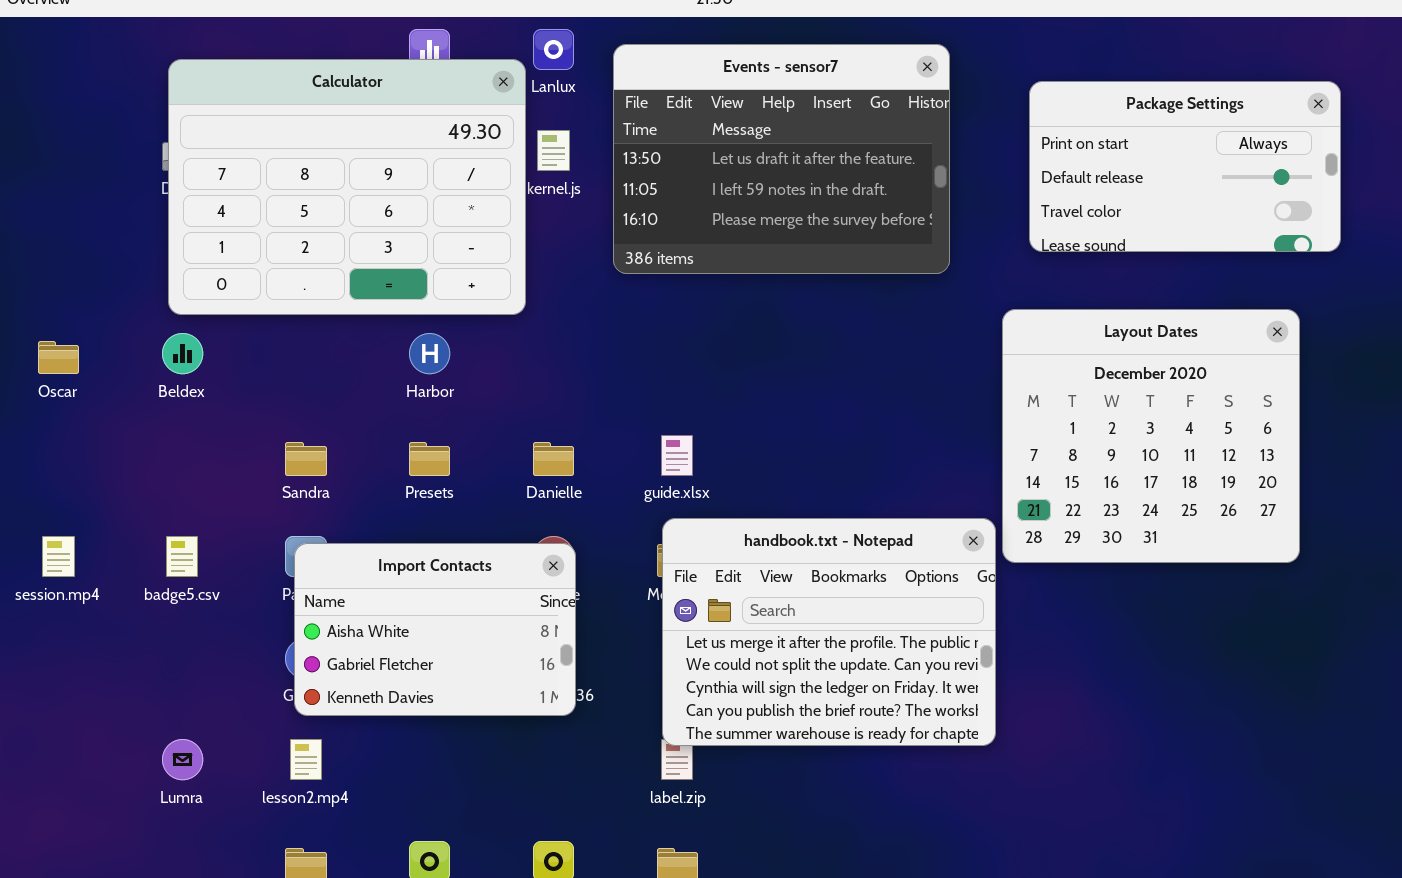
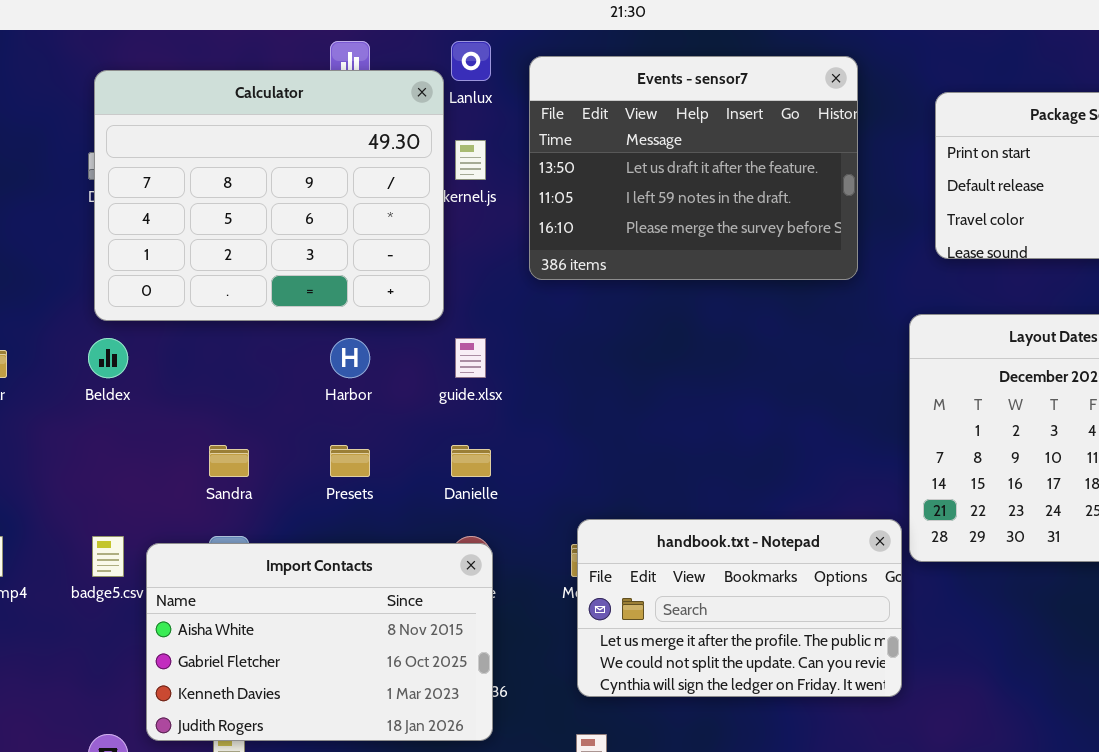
guide.xlsx: [661,435,693,476] -> [455,338,486,378], moved
handbook.txt - Notepad: [662,518,996,746] -> [577,519,902,697], resized
Import Contacts: [294,543,576,716] -> [146,543,493,741], resized

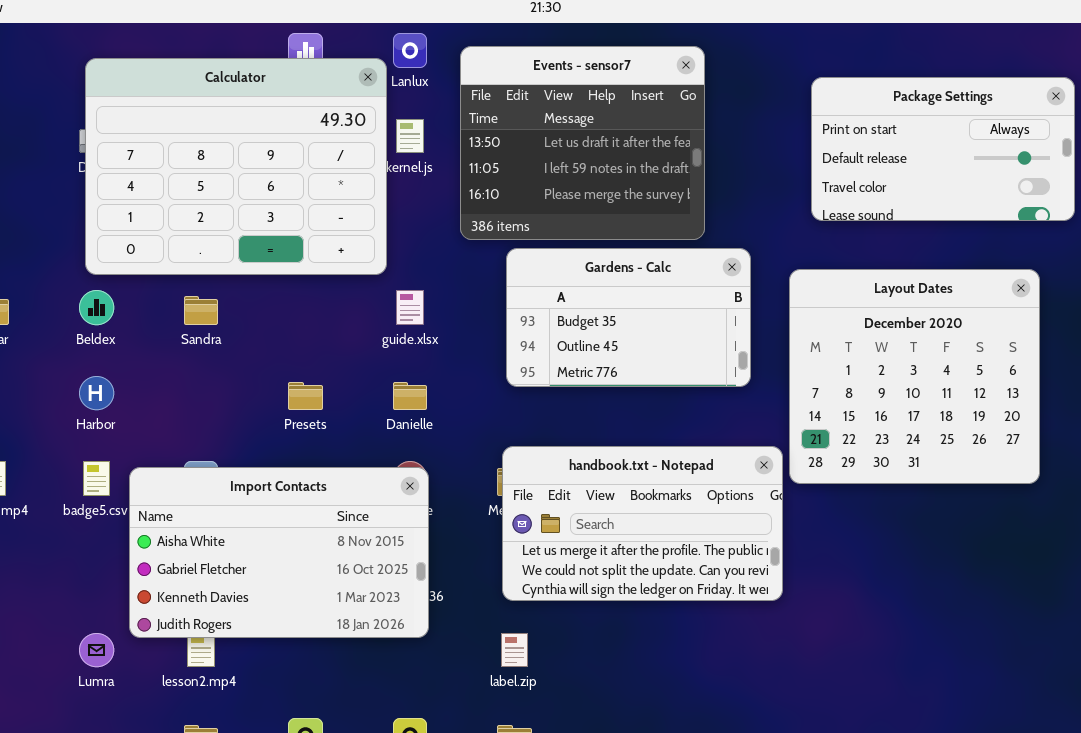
Events - sensor7: [529,56,858,280] -> [460,46,705,240], resized
Gardens - Calc: none -> [506,248,751,387], opened
Harbor: [330,338,370,378] -> [79,376,114,410], moved
Sandra: [209,445,249,477] -> [184,296,218,325], moved

